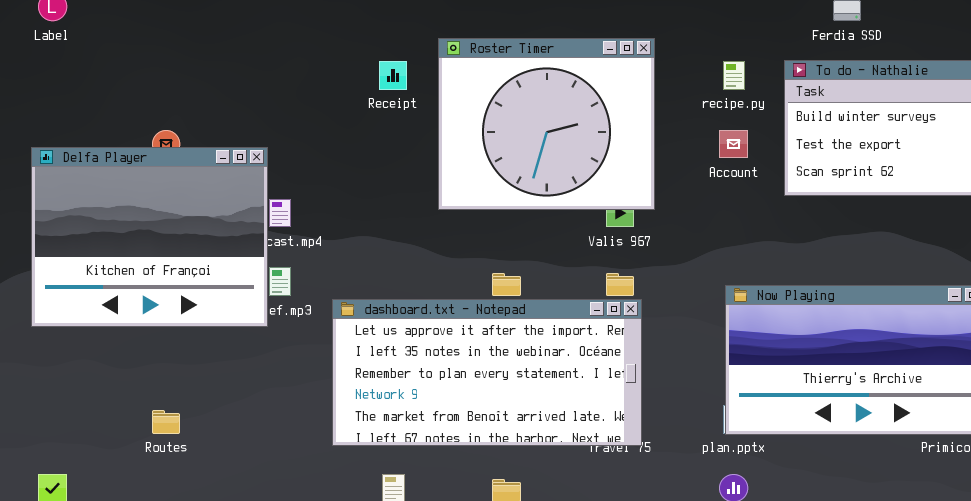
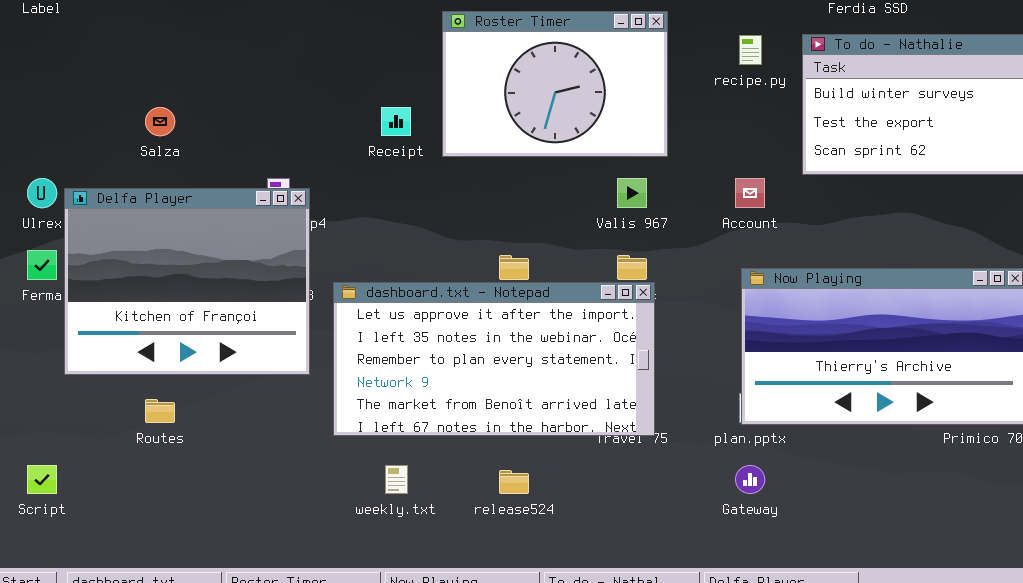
Roster Timer: [438,38,655,210] -> [442,11,668,157], resized
Receipt: [379,61,407,90] -> [381,107,411,136], moved
Account: [719,130,748,158] -> [735,178,765,208], moved
Delfa Player: [31,147,268,327] -> [64,188,310,375], moved

